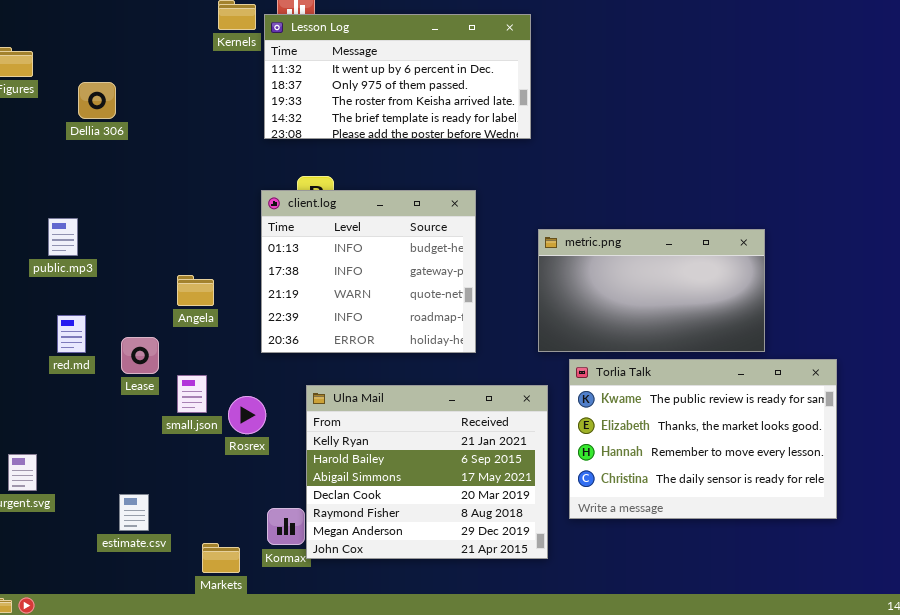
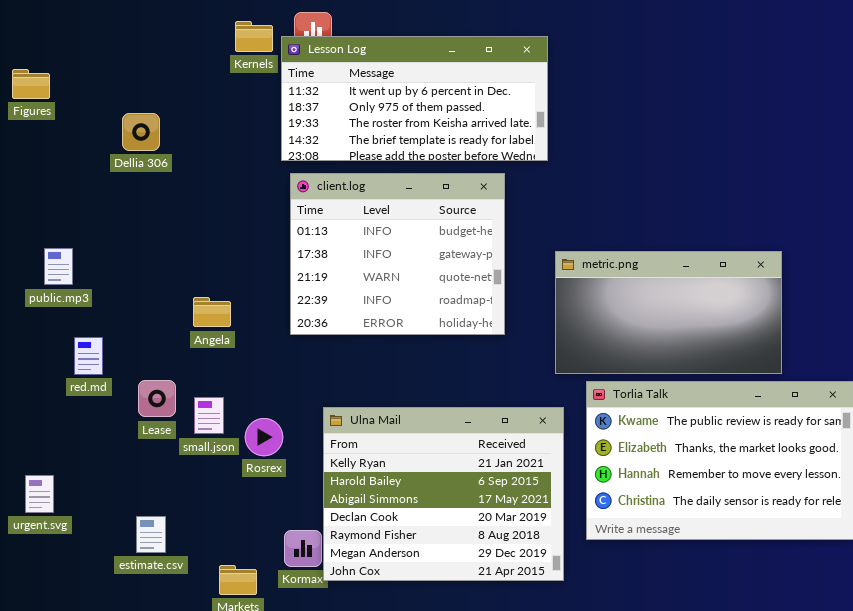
Dellia 306: [78,82,116,119] -> [122,113,160,151], moved
client.log: [261,190,476,353] -> [290,173,505,335], moved
public.mp3: [48,218,78,256] -> [44,248,73,285], moved
Lease: [121,337,159,374] -> [138,380,176,417], moved

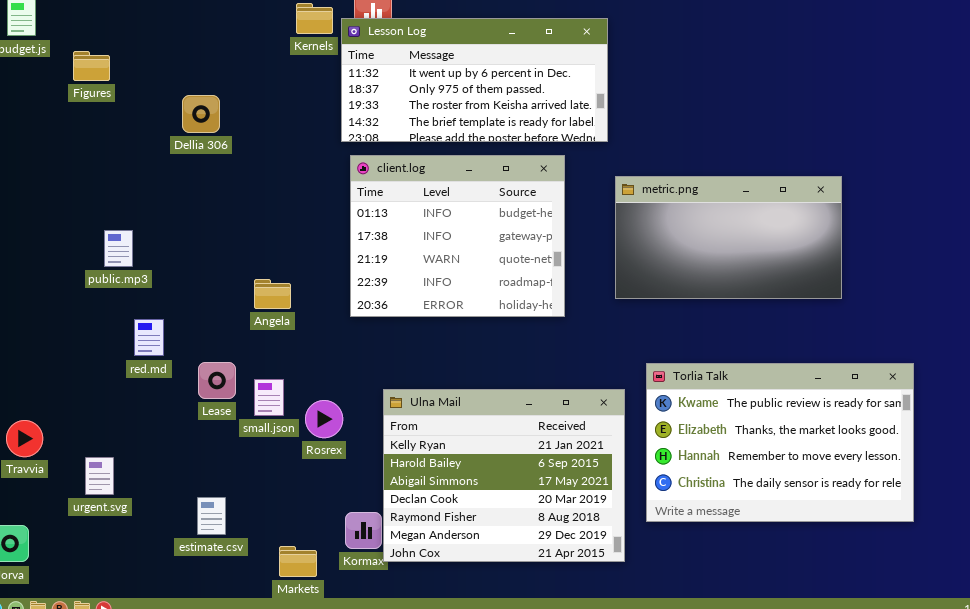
metric.png: [555,251,782,374] -> [615,176,842,299], moved

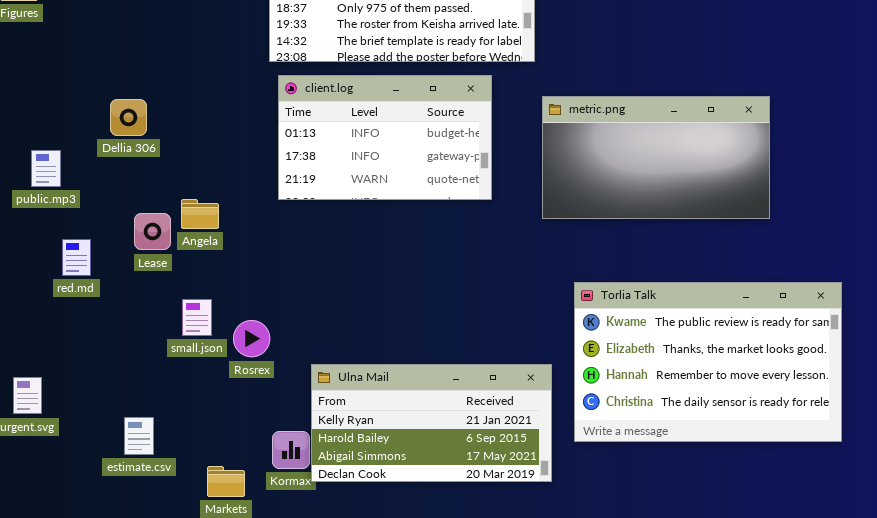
Dellia 306: [182,95,220,133] -> [110,99,147,136], moved
client.log: [350,155,565,317] -> [278,75,492,200], resized
Lease: [198,362,236,399] -> [134,213,171,250], moved
Ulna Mail: [383,389,625,562] -> [311,364,552,482], resized

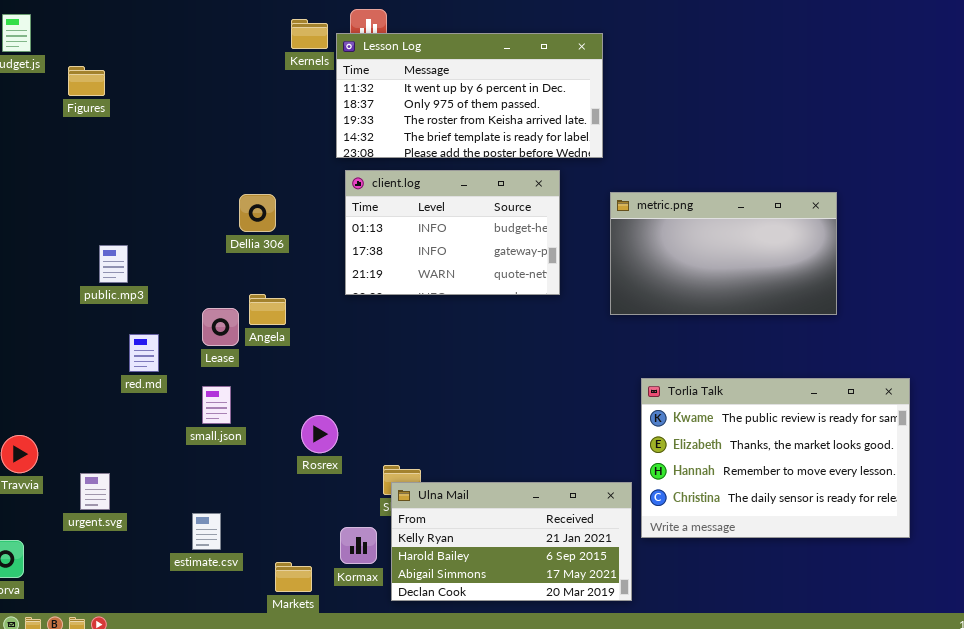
Dellia 306: [110,99,147,136] -> [239,194,276,232], moved
small.json: [182,299,212,336] -> [202,386,231,424], moved
Ulna Mail: [311,364,552,482] -> [391,482,632,601], moved

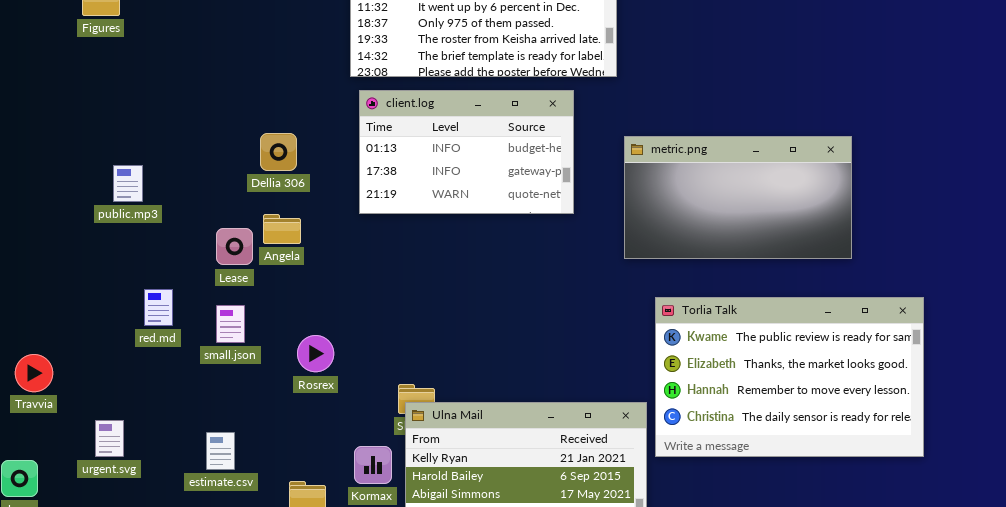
metric.png: [610,192,837,315] -> [624,136,852,259], moved
Dellia 306: [239,194,276,232] -> [260,133,297,171], moved
red.md: [129,334,159,372] -> [144,289,173,326], moved
Rosrex: [301,415,338,453] -> [297,335,334,372], moved
urgent.svg: [80,473,110,510] -> [95,420,124,457], moved

